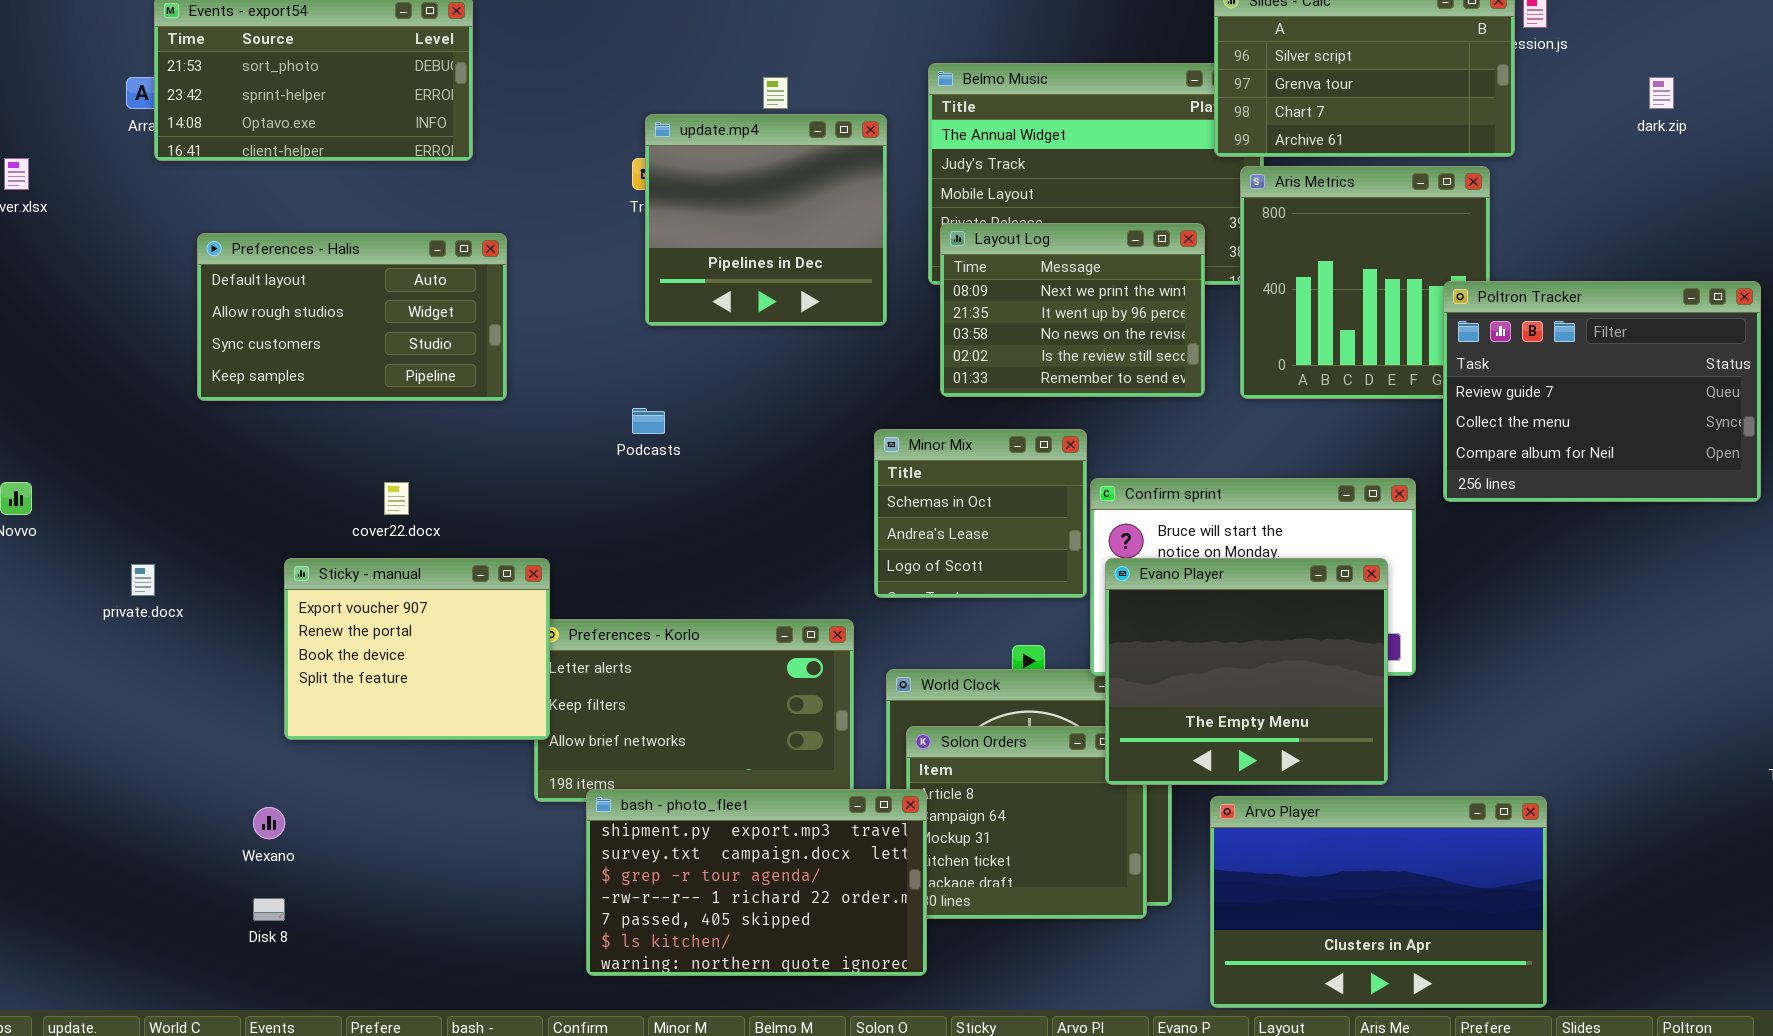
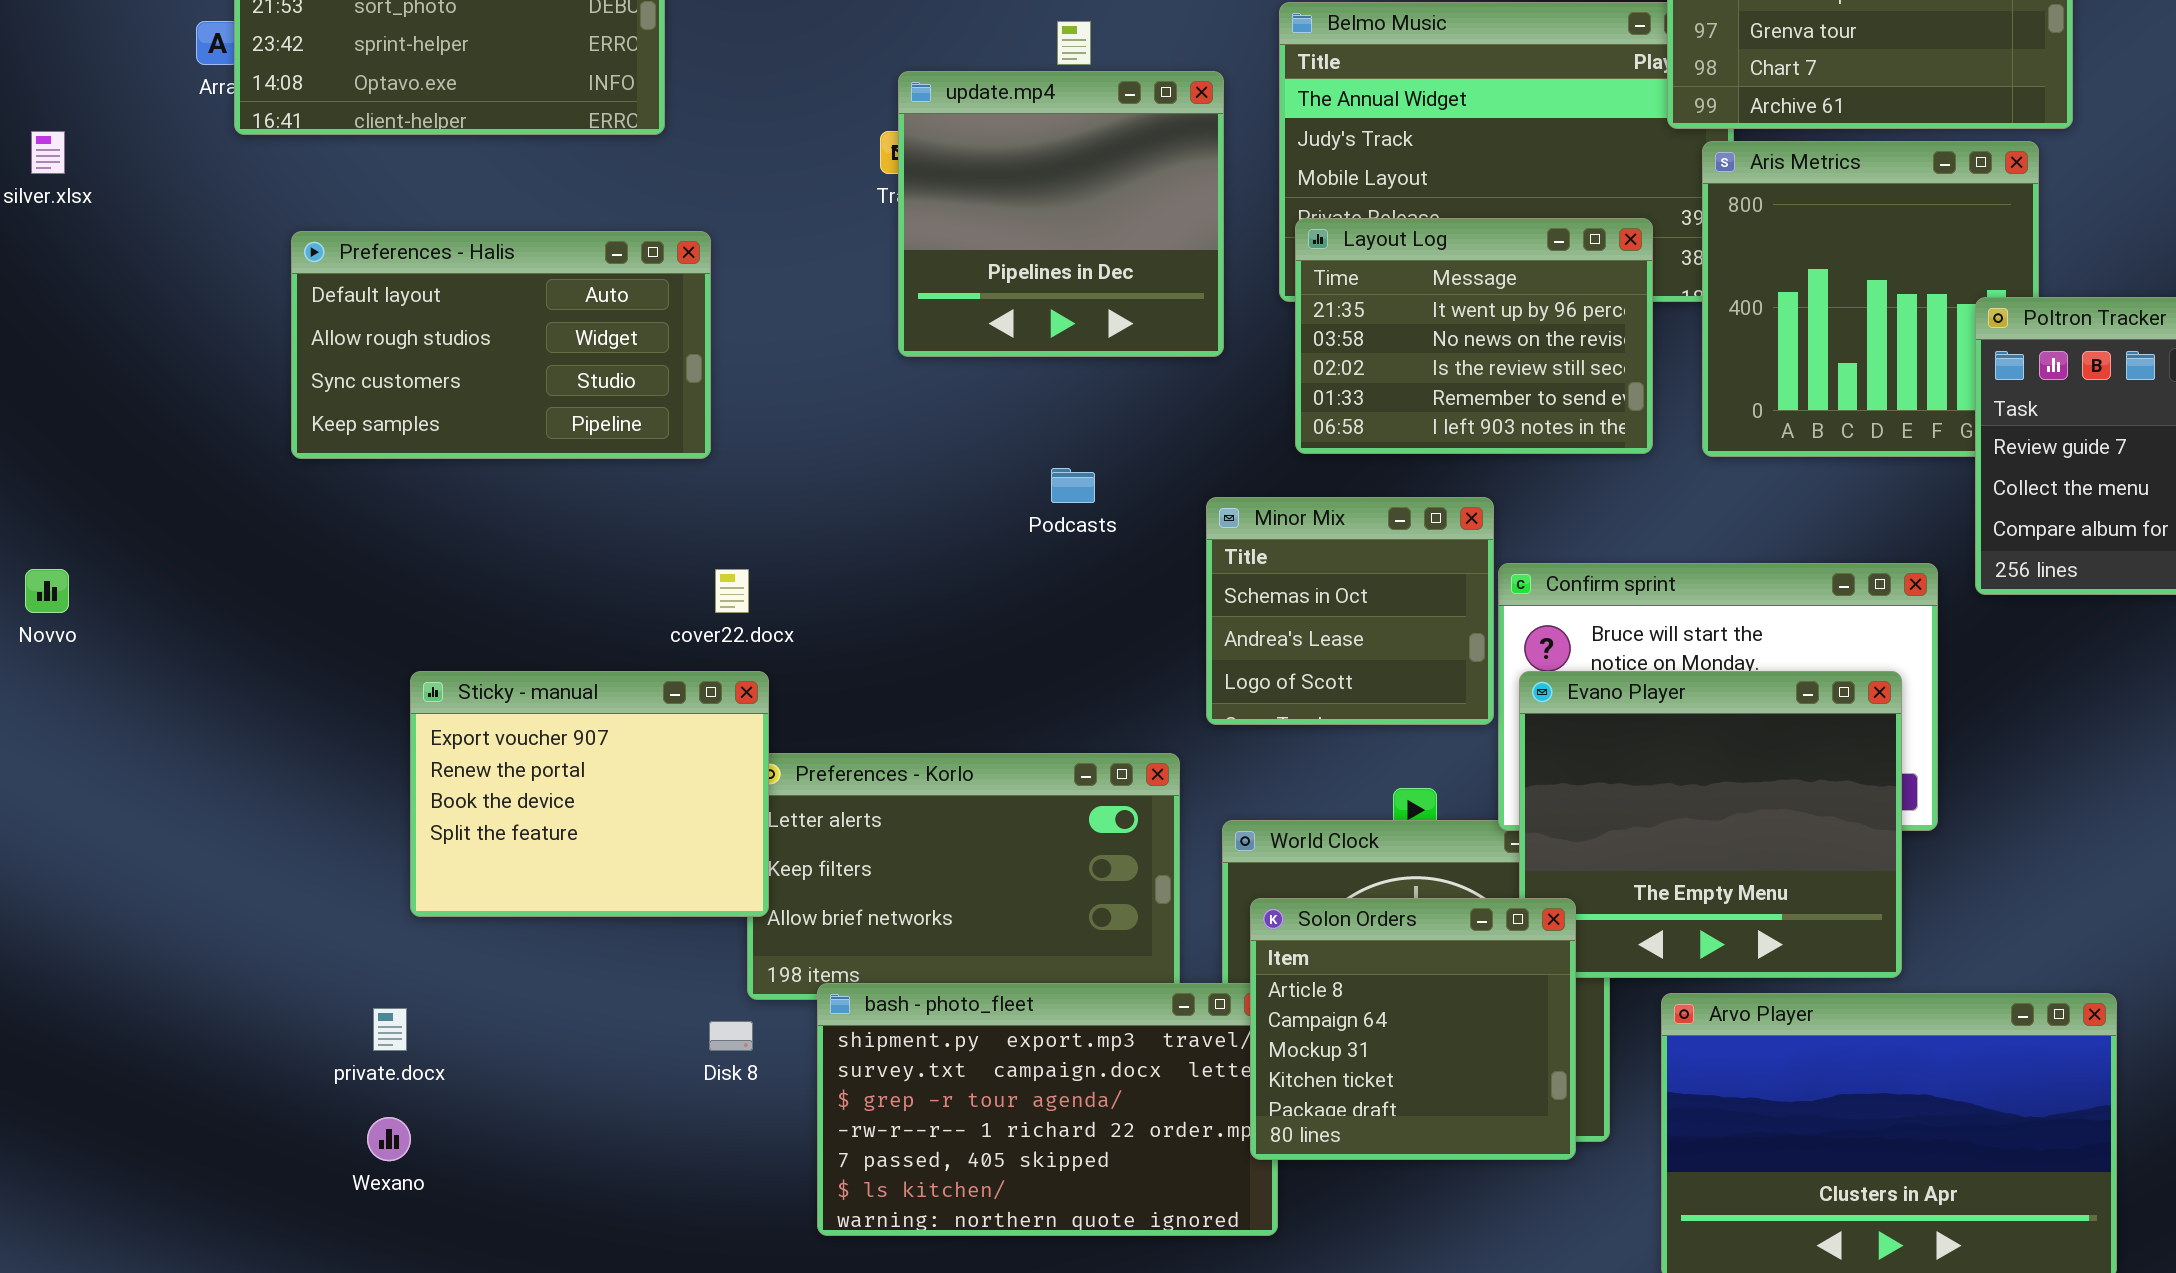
Layout Log: [940,223,1205,397] -> [1295,218,1653,454], scrolled down 1 row
Podcasts: [632,408,665,434] -> [1051,468,1095,503], moved
cover22.docx: [384,482,409,515] -> [715,569,749,613], moved
private.docx: [131,564,155,596] -> [373,1008,407,1051], moved
Solon Orders: [906,726,1147,919] -> [1250,898,1576,1160], raised
Wexano: [253,807,285,839] -> [367,1117,411,1161], moved
Disk 8: [253,898,285,921] -> [709,1021,753,1051], moved

